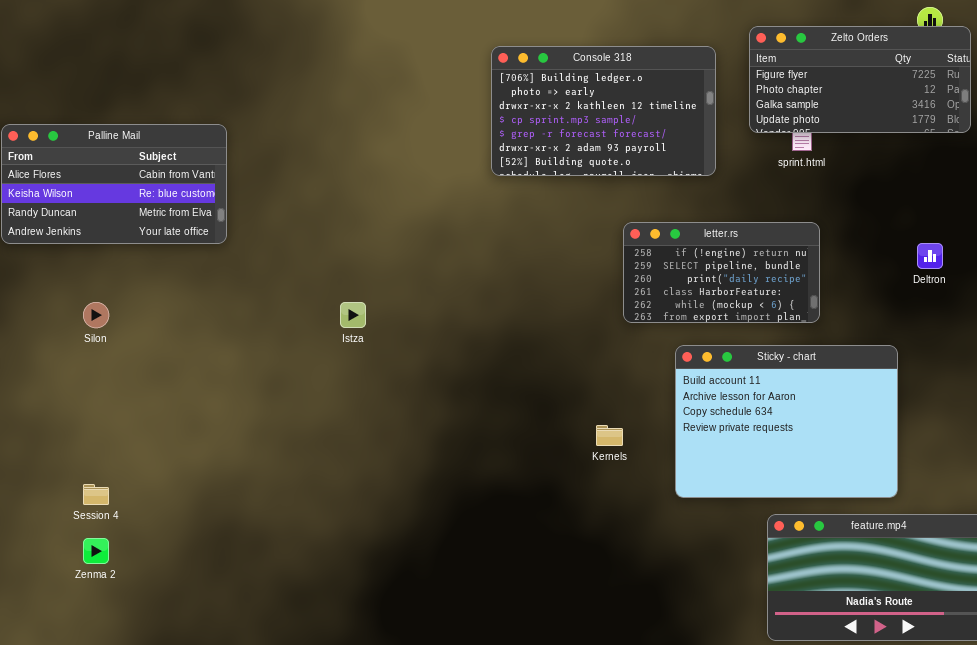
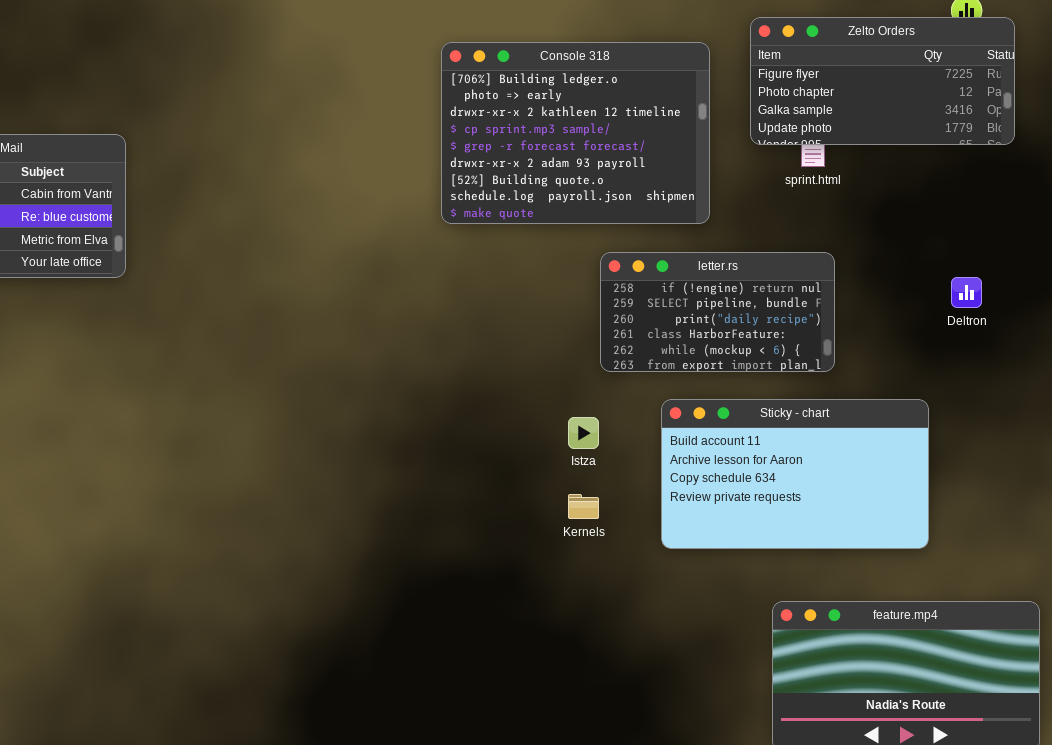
Console 318: [491,46,716,176] -> [441,42,710,224], resized
Istza: [340,302,366,328] -> [568,417,599,449], moved
Sticky - chart: [675,345,898,498] -> [661,399,929,549], resized

